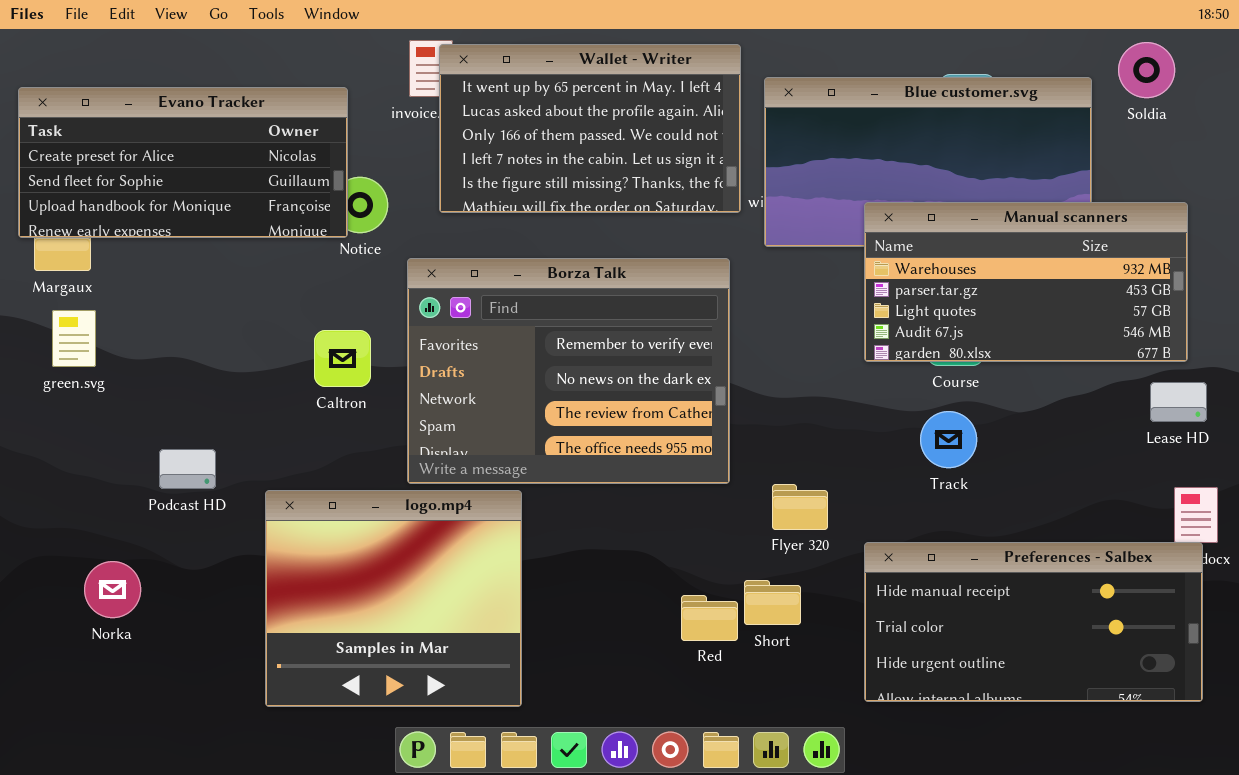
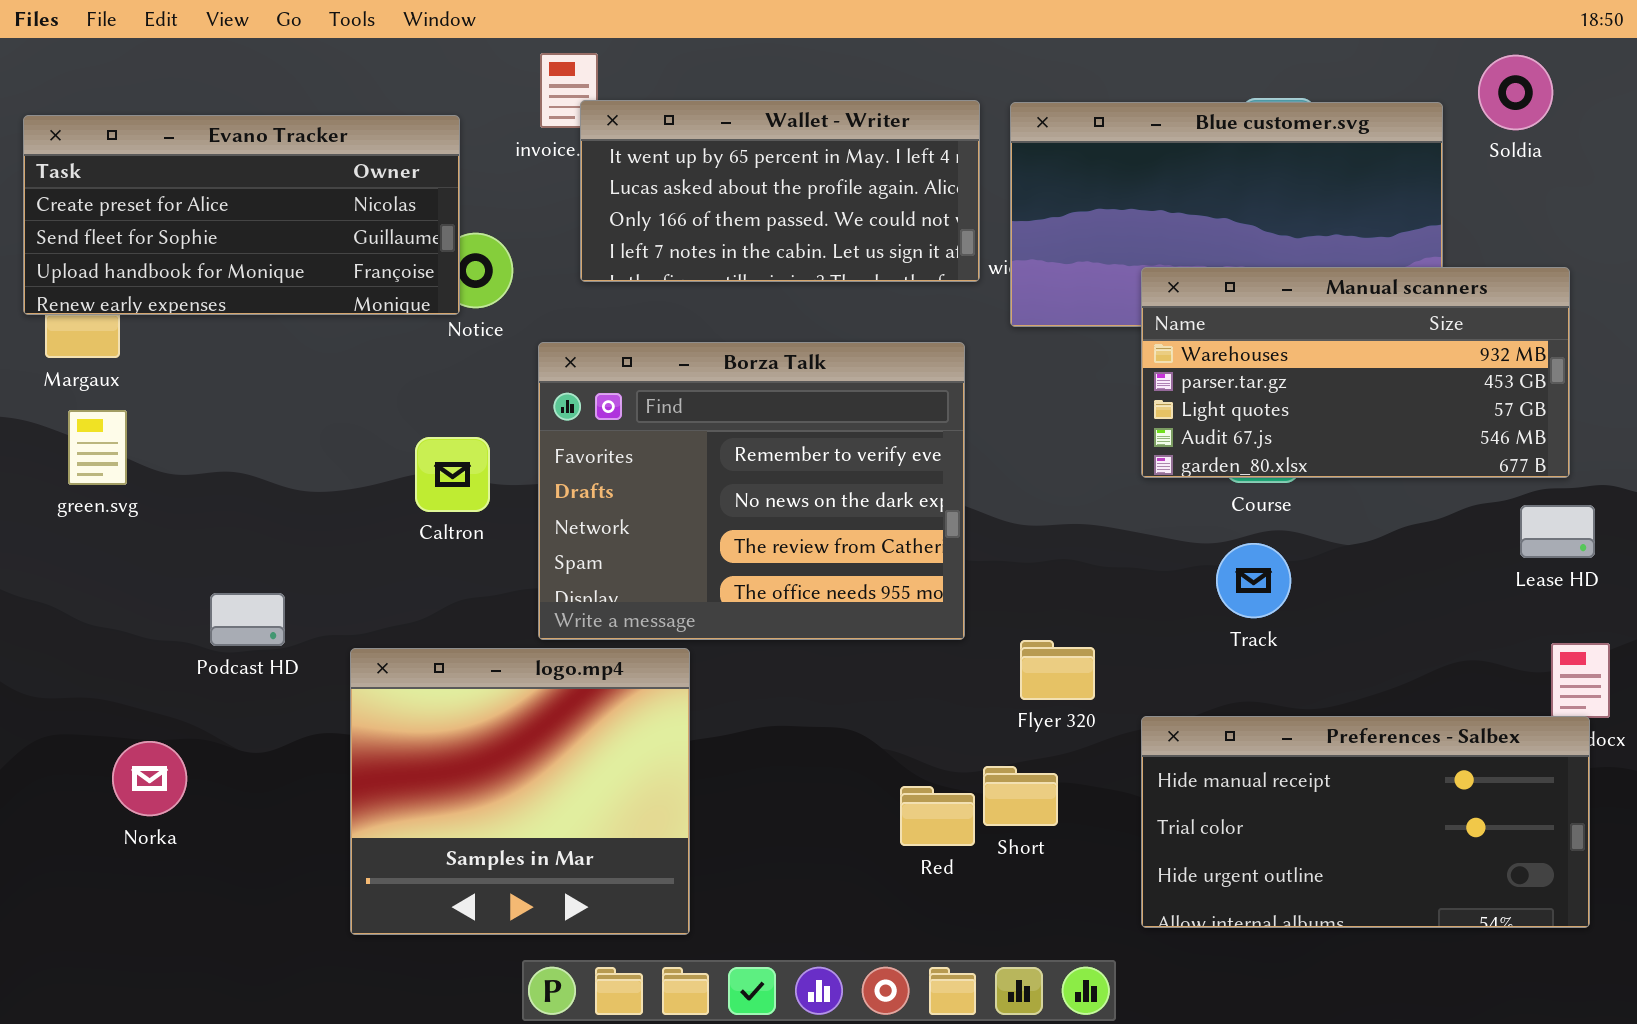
Wallet - Writer: [439,44,741,213] -> [580,100,980,282], resized

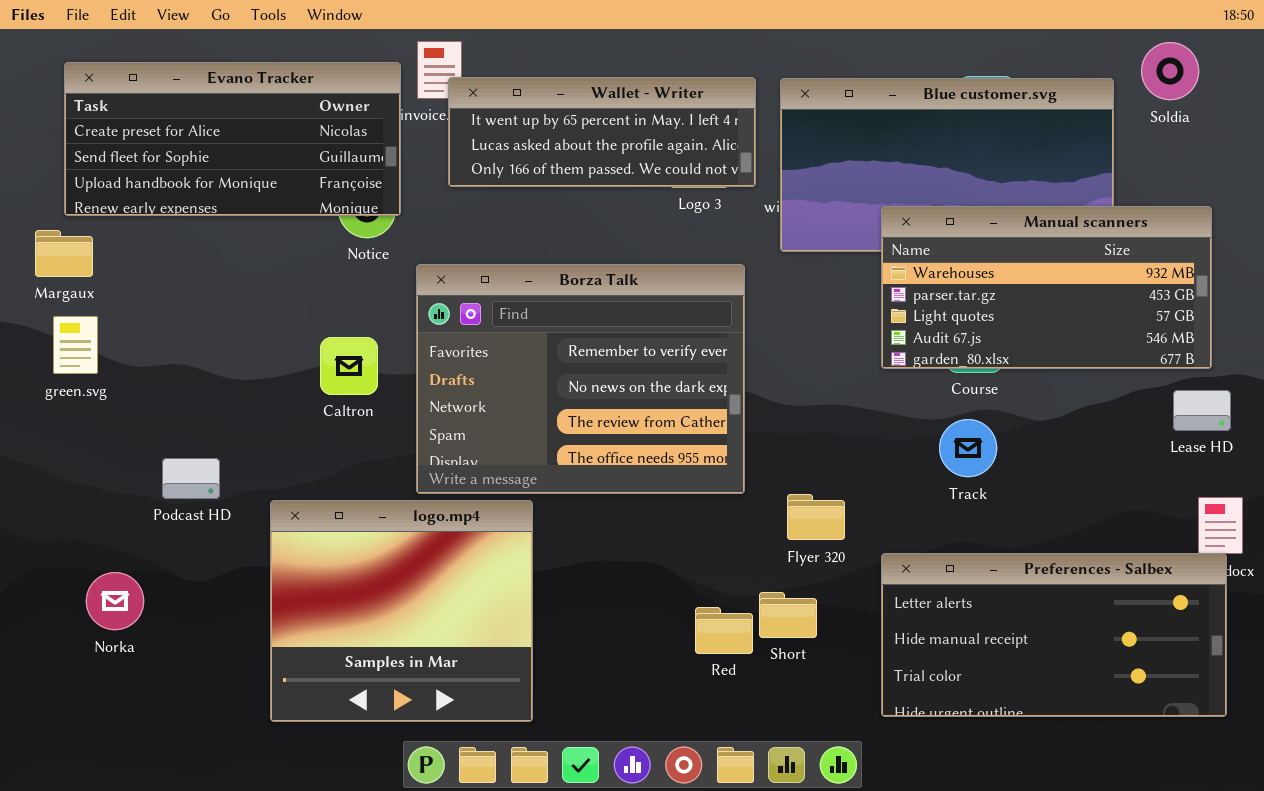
Wallet - Writer: [580,100,980,282] -> [448,77,756,187], resized
Evano Tracker: [23,115,460,315] -> [64,62,401,216], moved
Preferences - Salbex: [1141,716,1590,928] -> [881,553,1227,717], scrolled up 1 row

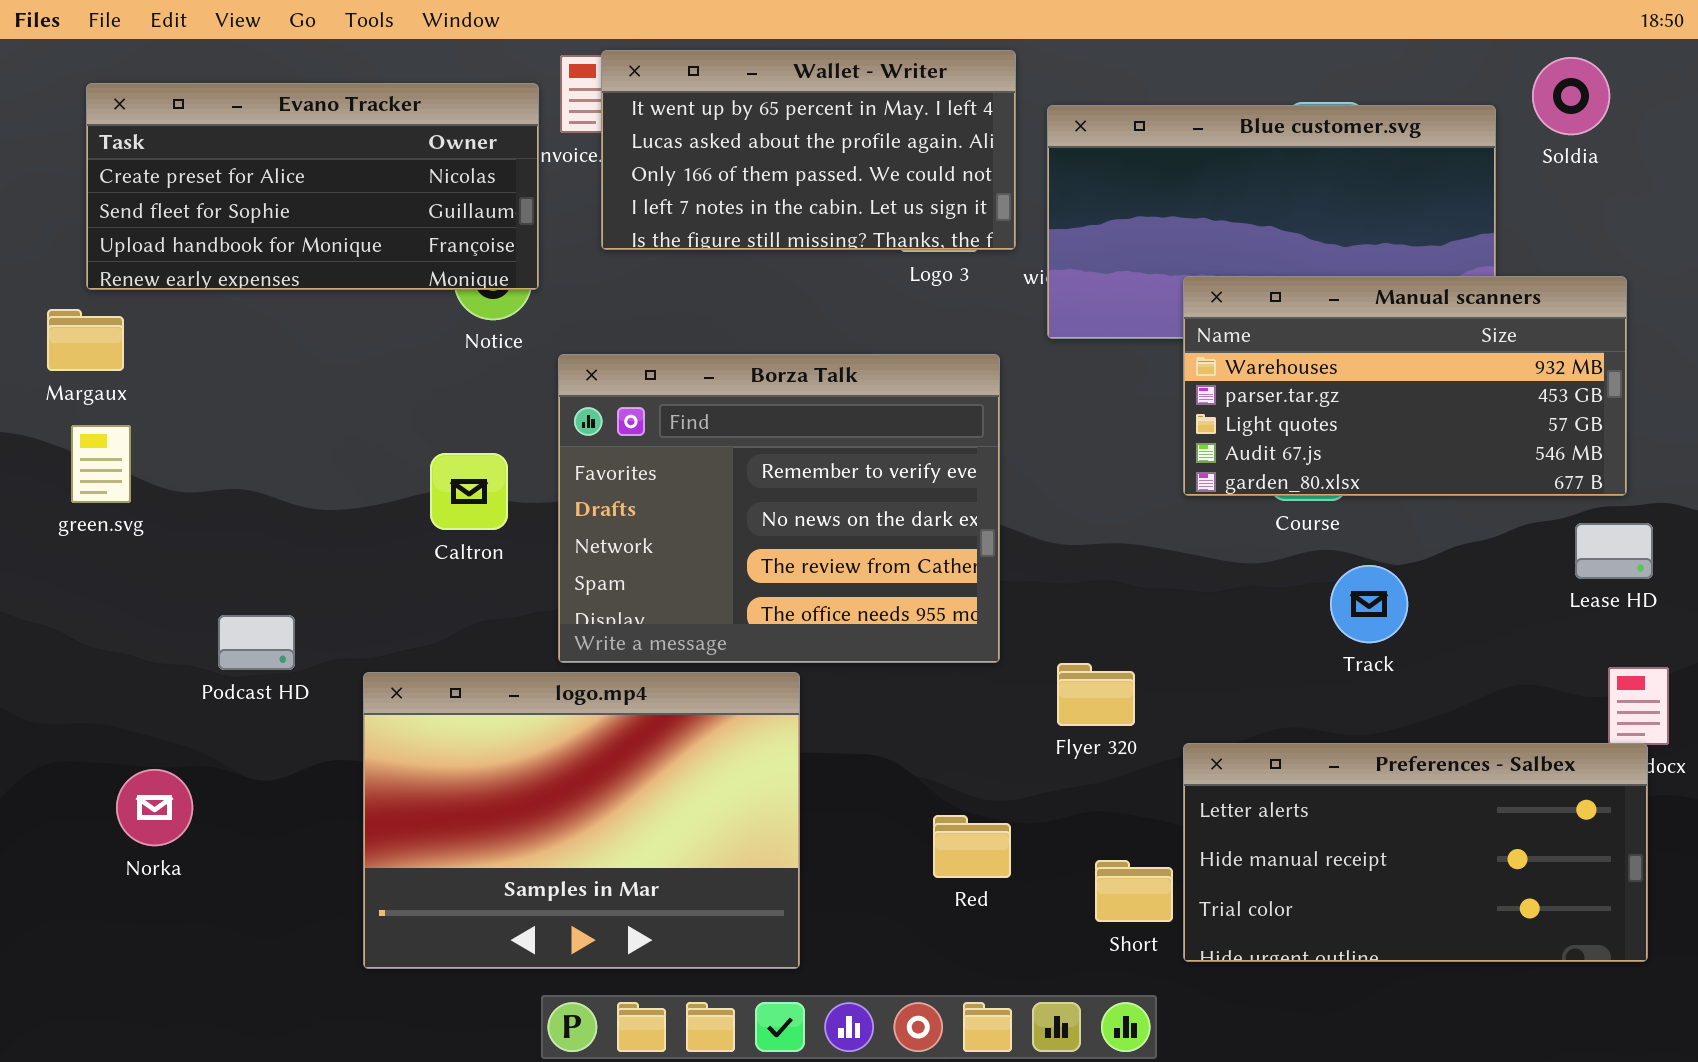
Wallet - Writer: [448,77,756,187] -> [601,50,1016,250], resized
Track: [939,419,997,477] -> [1330,565,1408,643], moved
logo.mp4: [270,500,533,722] -> [363,672,800,969], resized
Short: [759,592,817,638] -> [1095,860,1173,922], moved

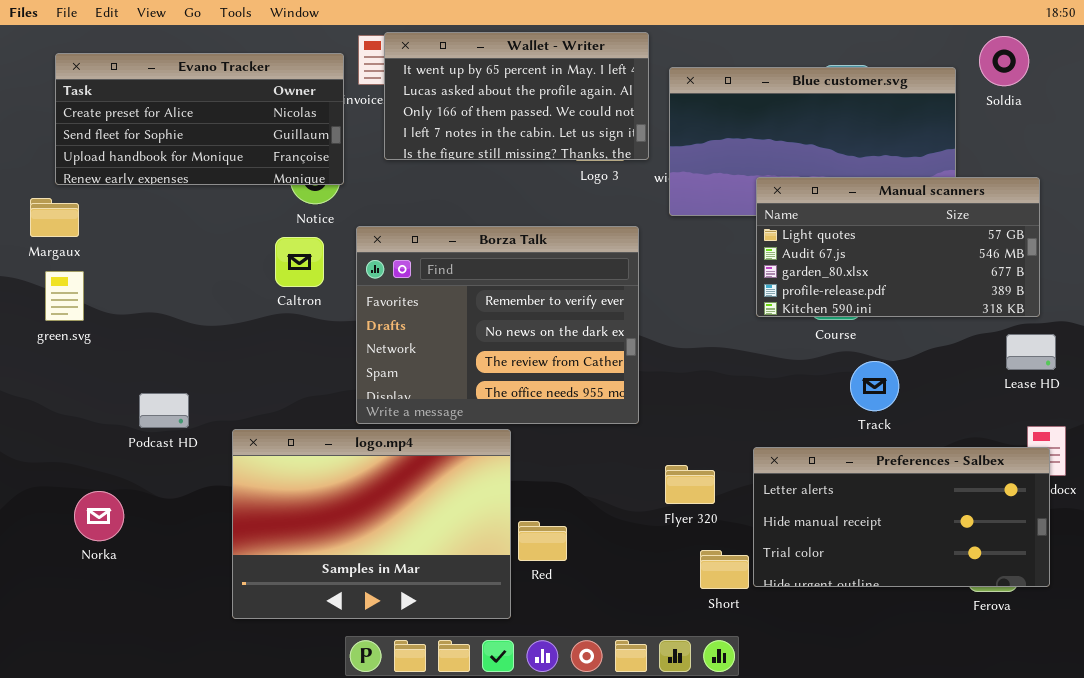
Manual scanners: [1183,276,1627,496] -> [756,177,1040,317], scrolled down 2 rows
Caltron: [430,453,508,530] -> [275,237,324,287], moved
Flyer 320: [1057,663,1135,726] -> [665,465,715,504], moved
Preferences - Salbex: [1183,743,1648,962] -> [753,447,1050,587], moved
Red: [933,815,1011,878] -> [518,521,567,561], moved

